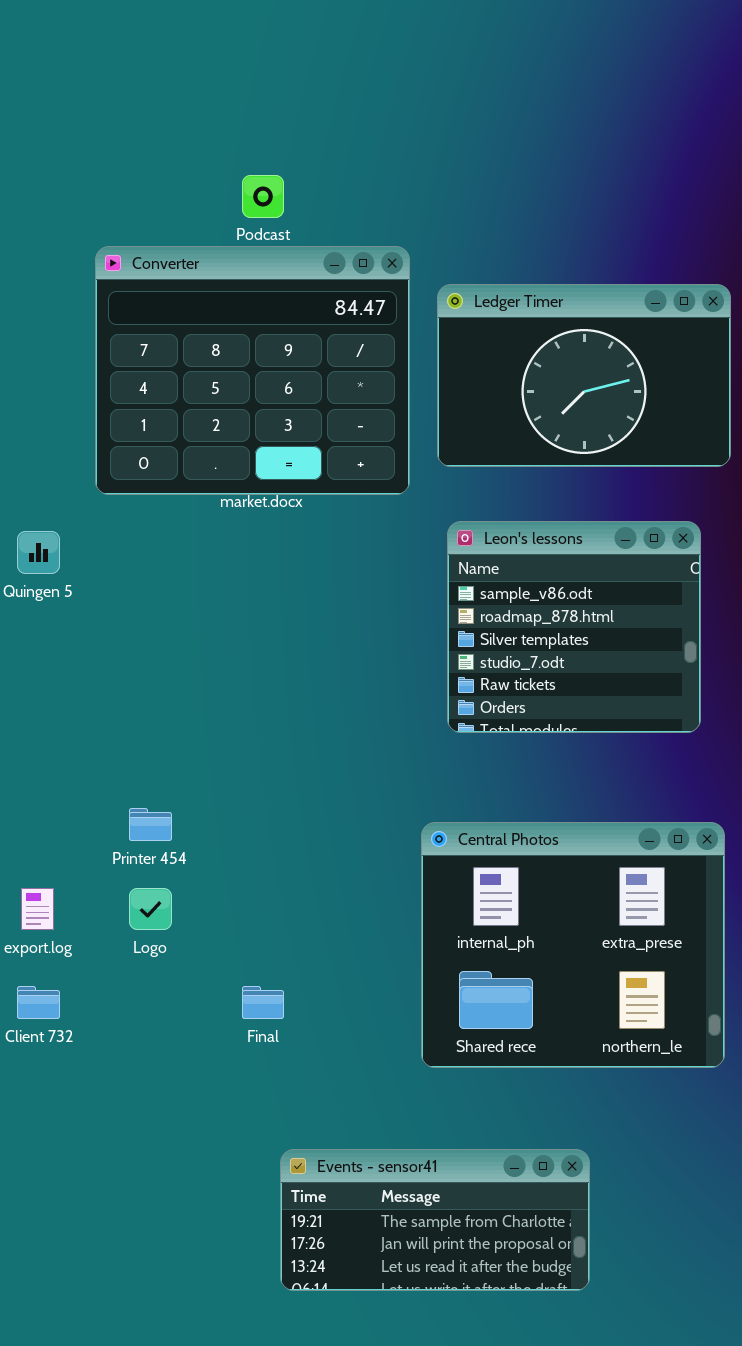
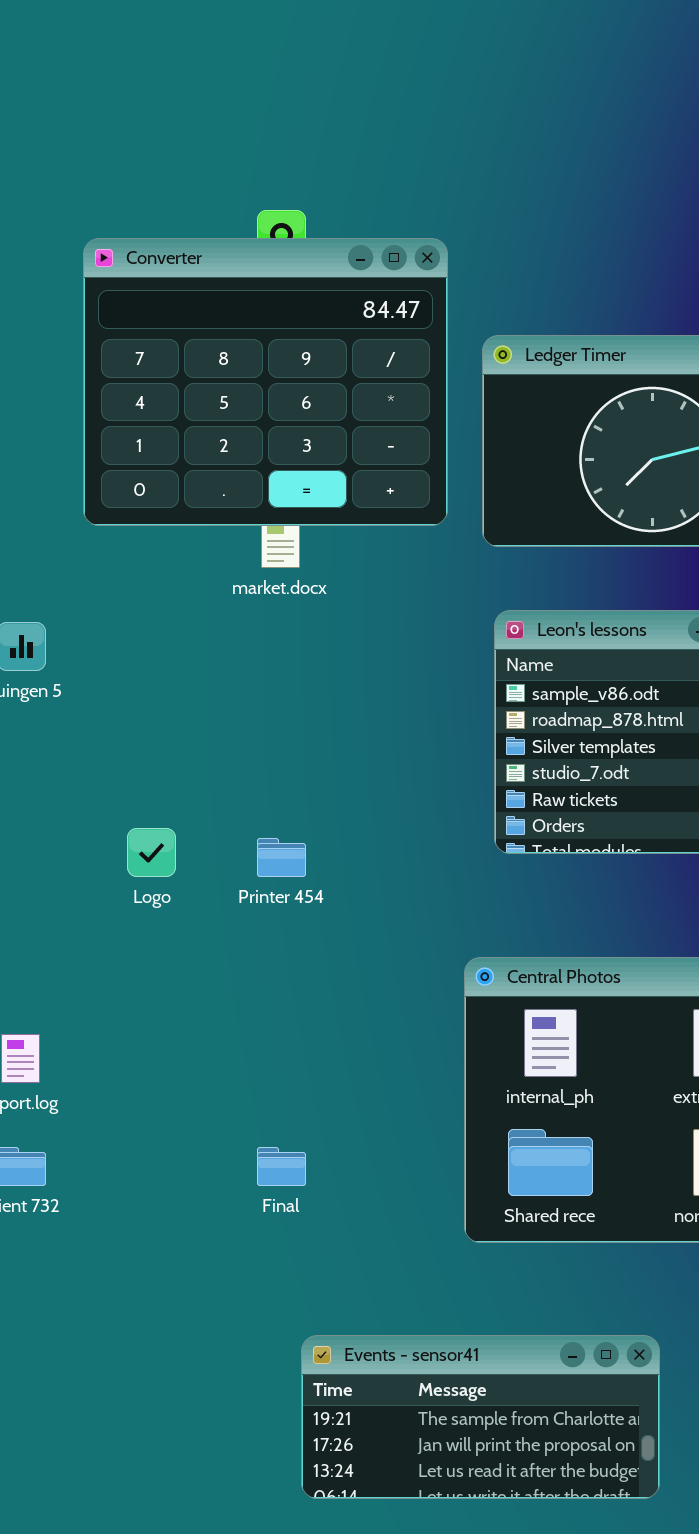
Converter: [95,246,410,495] -> [83,238,448,526], moved
Printer 454: [129,808,172,841] -> [257,838,306,877], moved
Logo: [129,888,172,930] -> [127,828,176,877], moved

